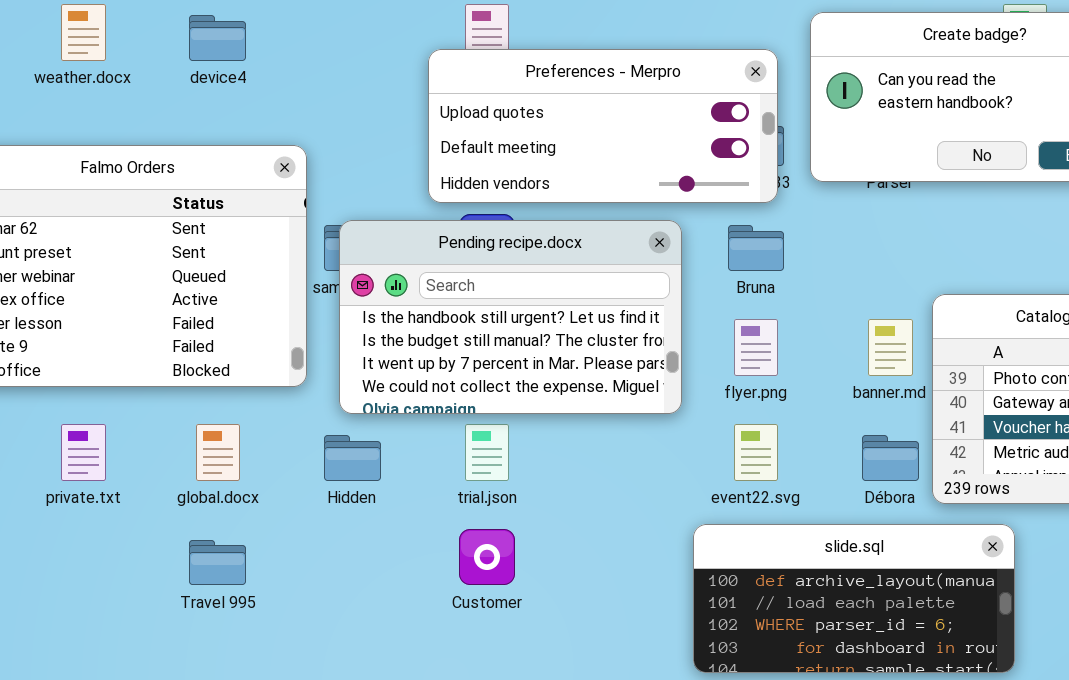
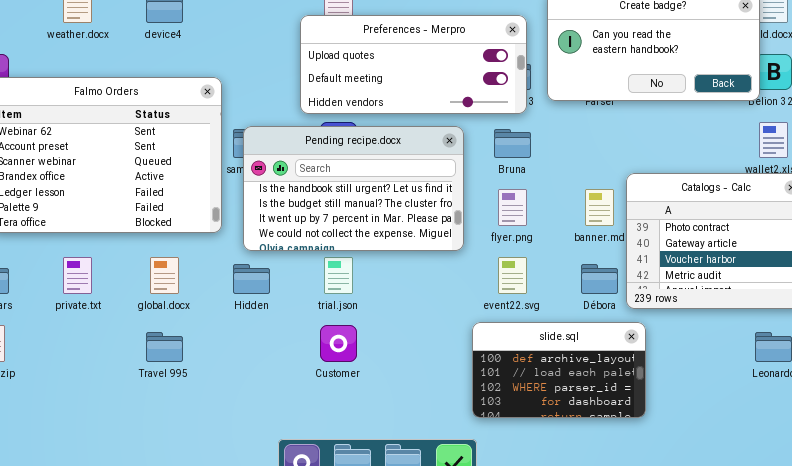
slide.sql: [693,524,1015,673] -> [472,322,646,418], resized

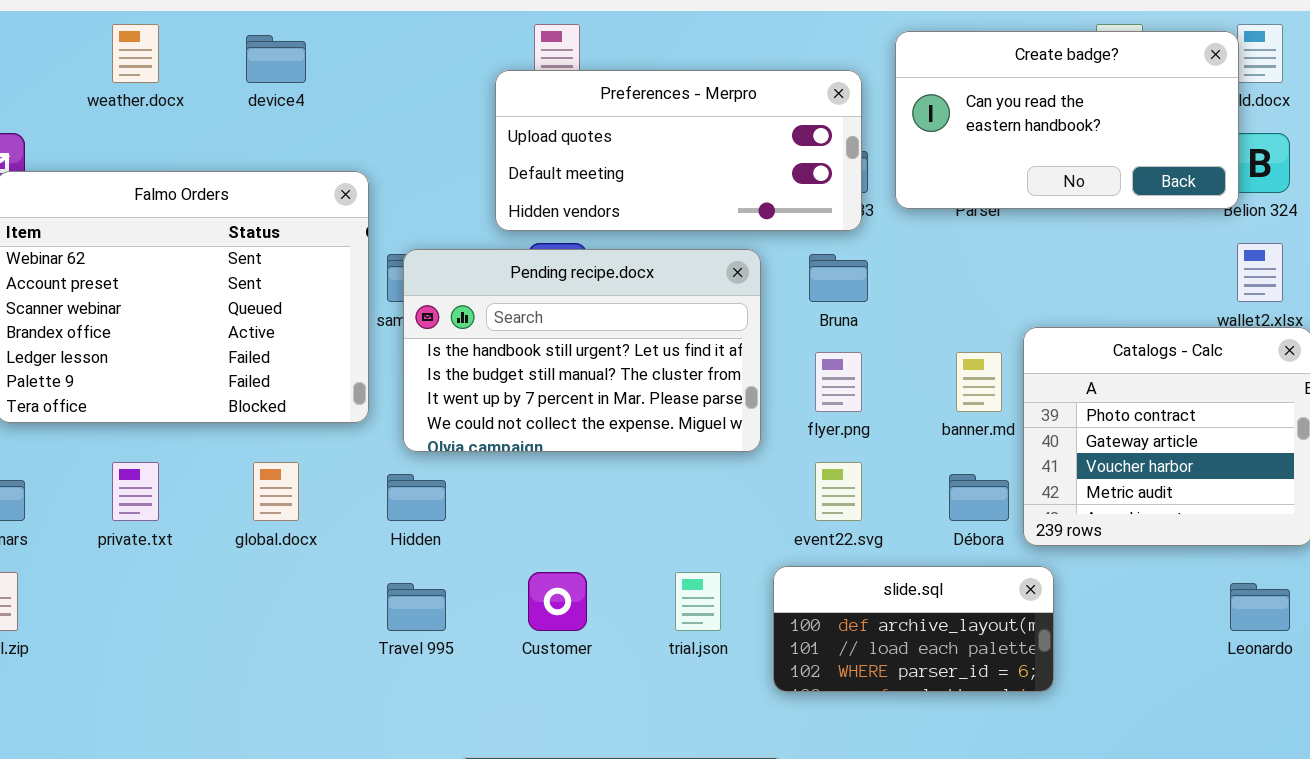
trial.json: [324,257,353,294] -> [675,572,721,631], moved
slide.sql: [472,322,646,418] -> [773,566,1054,692], resized
Travel 995: [146,332,183,362] -> [387,583,446,631], moved

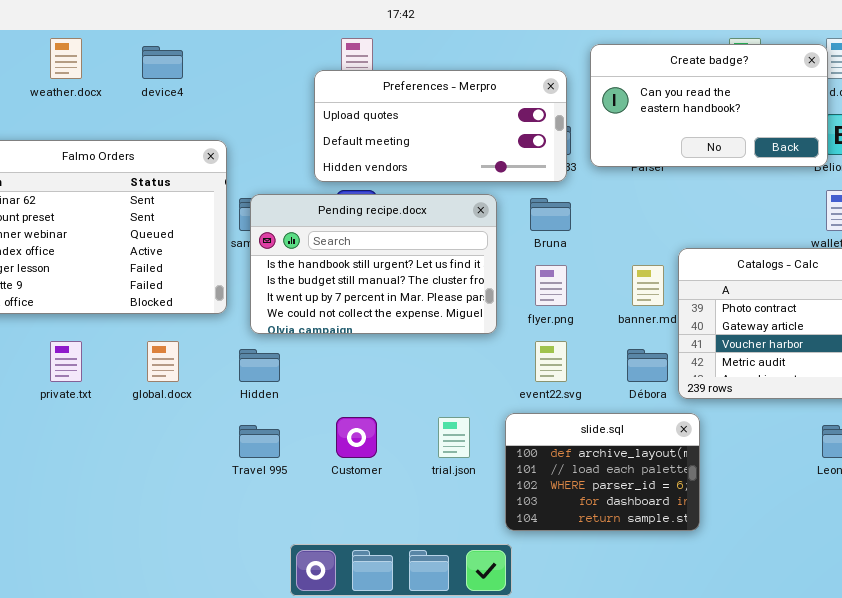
slide.sql: [773,566,1054,692] -> [505,413,700,531], resized

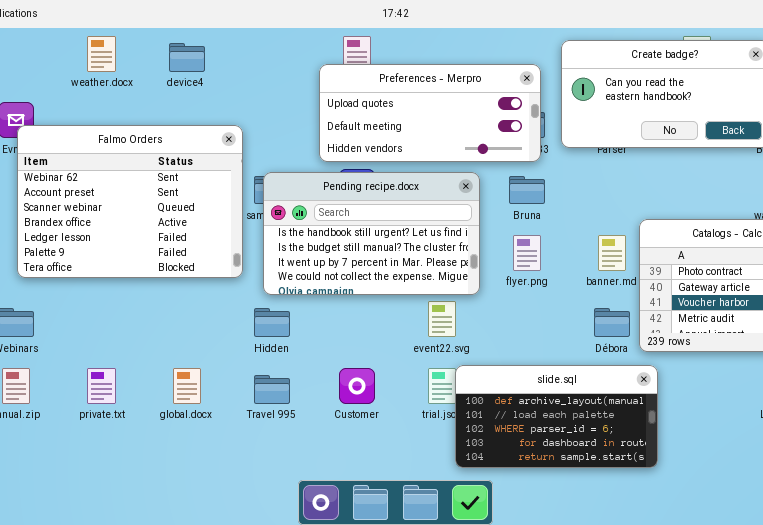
private.txt: [50,341,82,382] -> [87,368,116,404], moved
global.docx: [147,341,179,382] -> [173,368,201,404], moved
event22.svg: [535,341,567,382] -> [428,301,456,337], moved
slide.sql: [505,413,700,531] -> [455,365,658,468], resized

